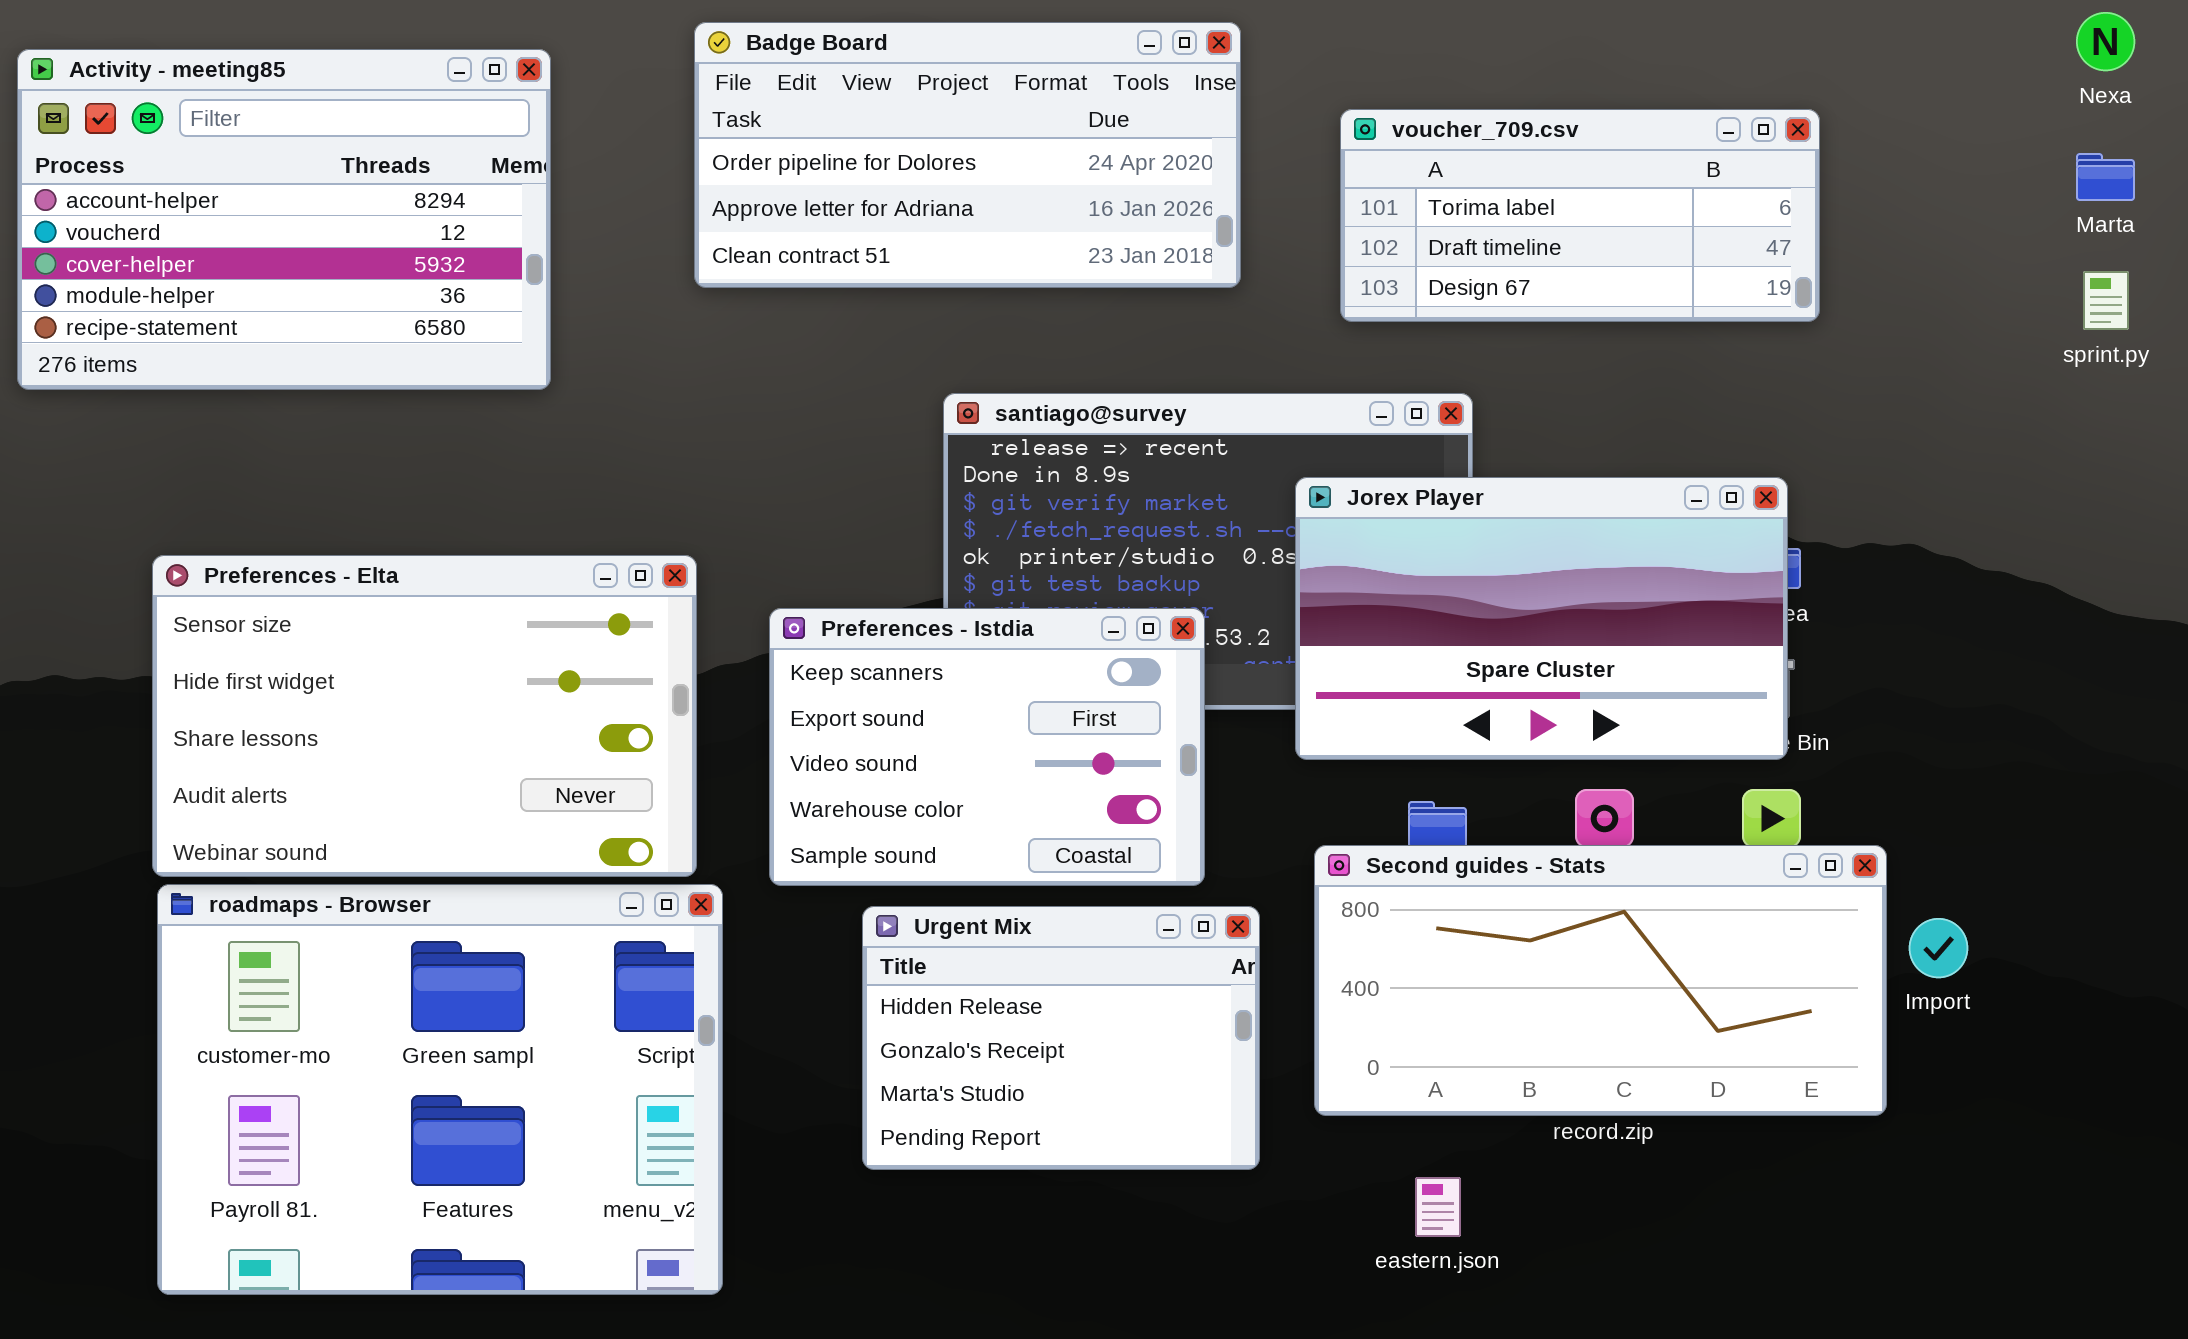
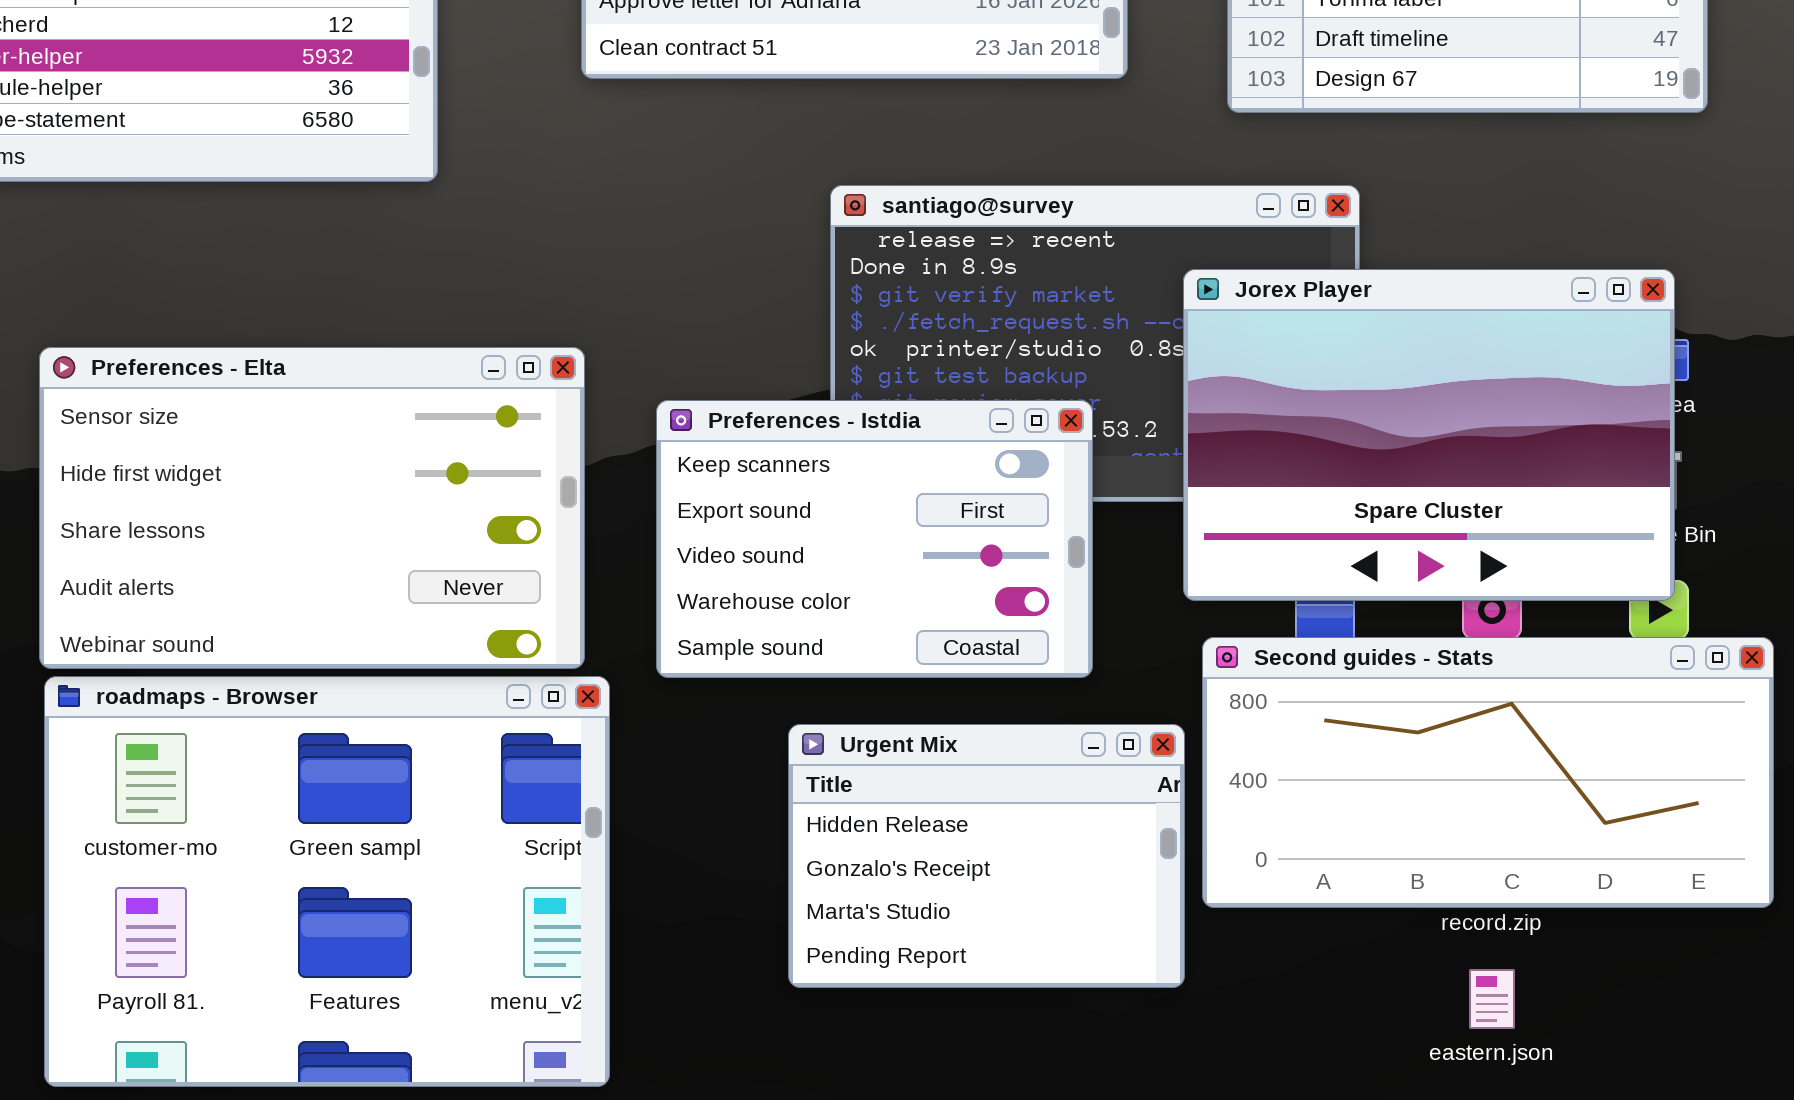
Jorex Player: [1295,477,1788,760] -> [1183,269,1675,601], resized
Urgent Mix: [862,906,1260,1170] -> [788,724,1185,988], moved
eastern.json: [1415,1177,1461,1237] -> [1469,969,1515,1029], moved

